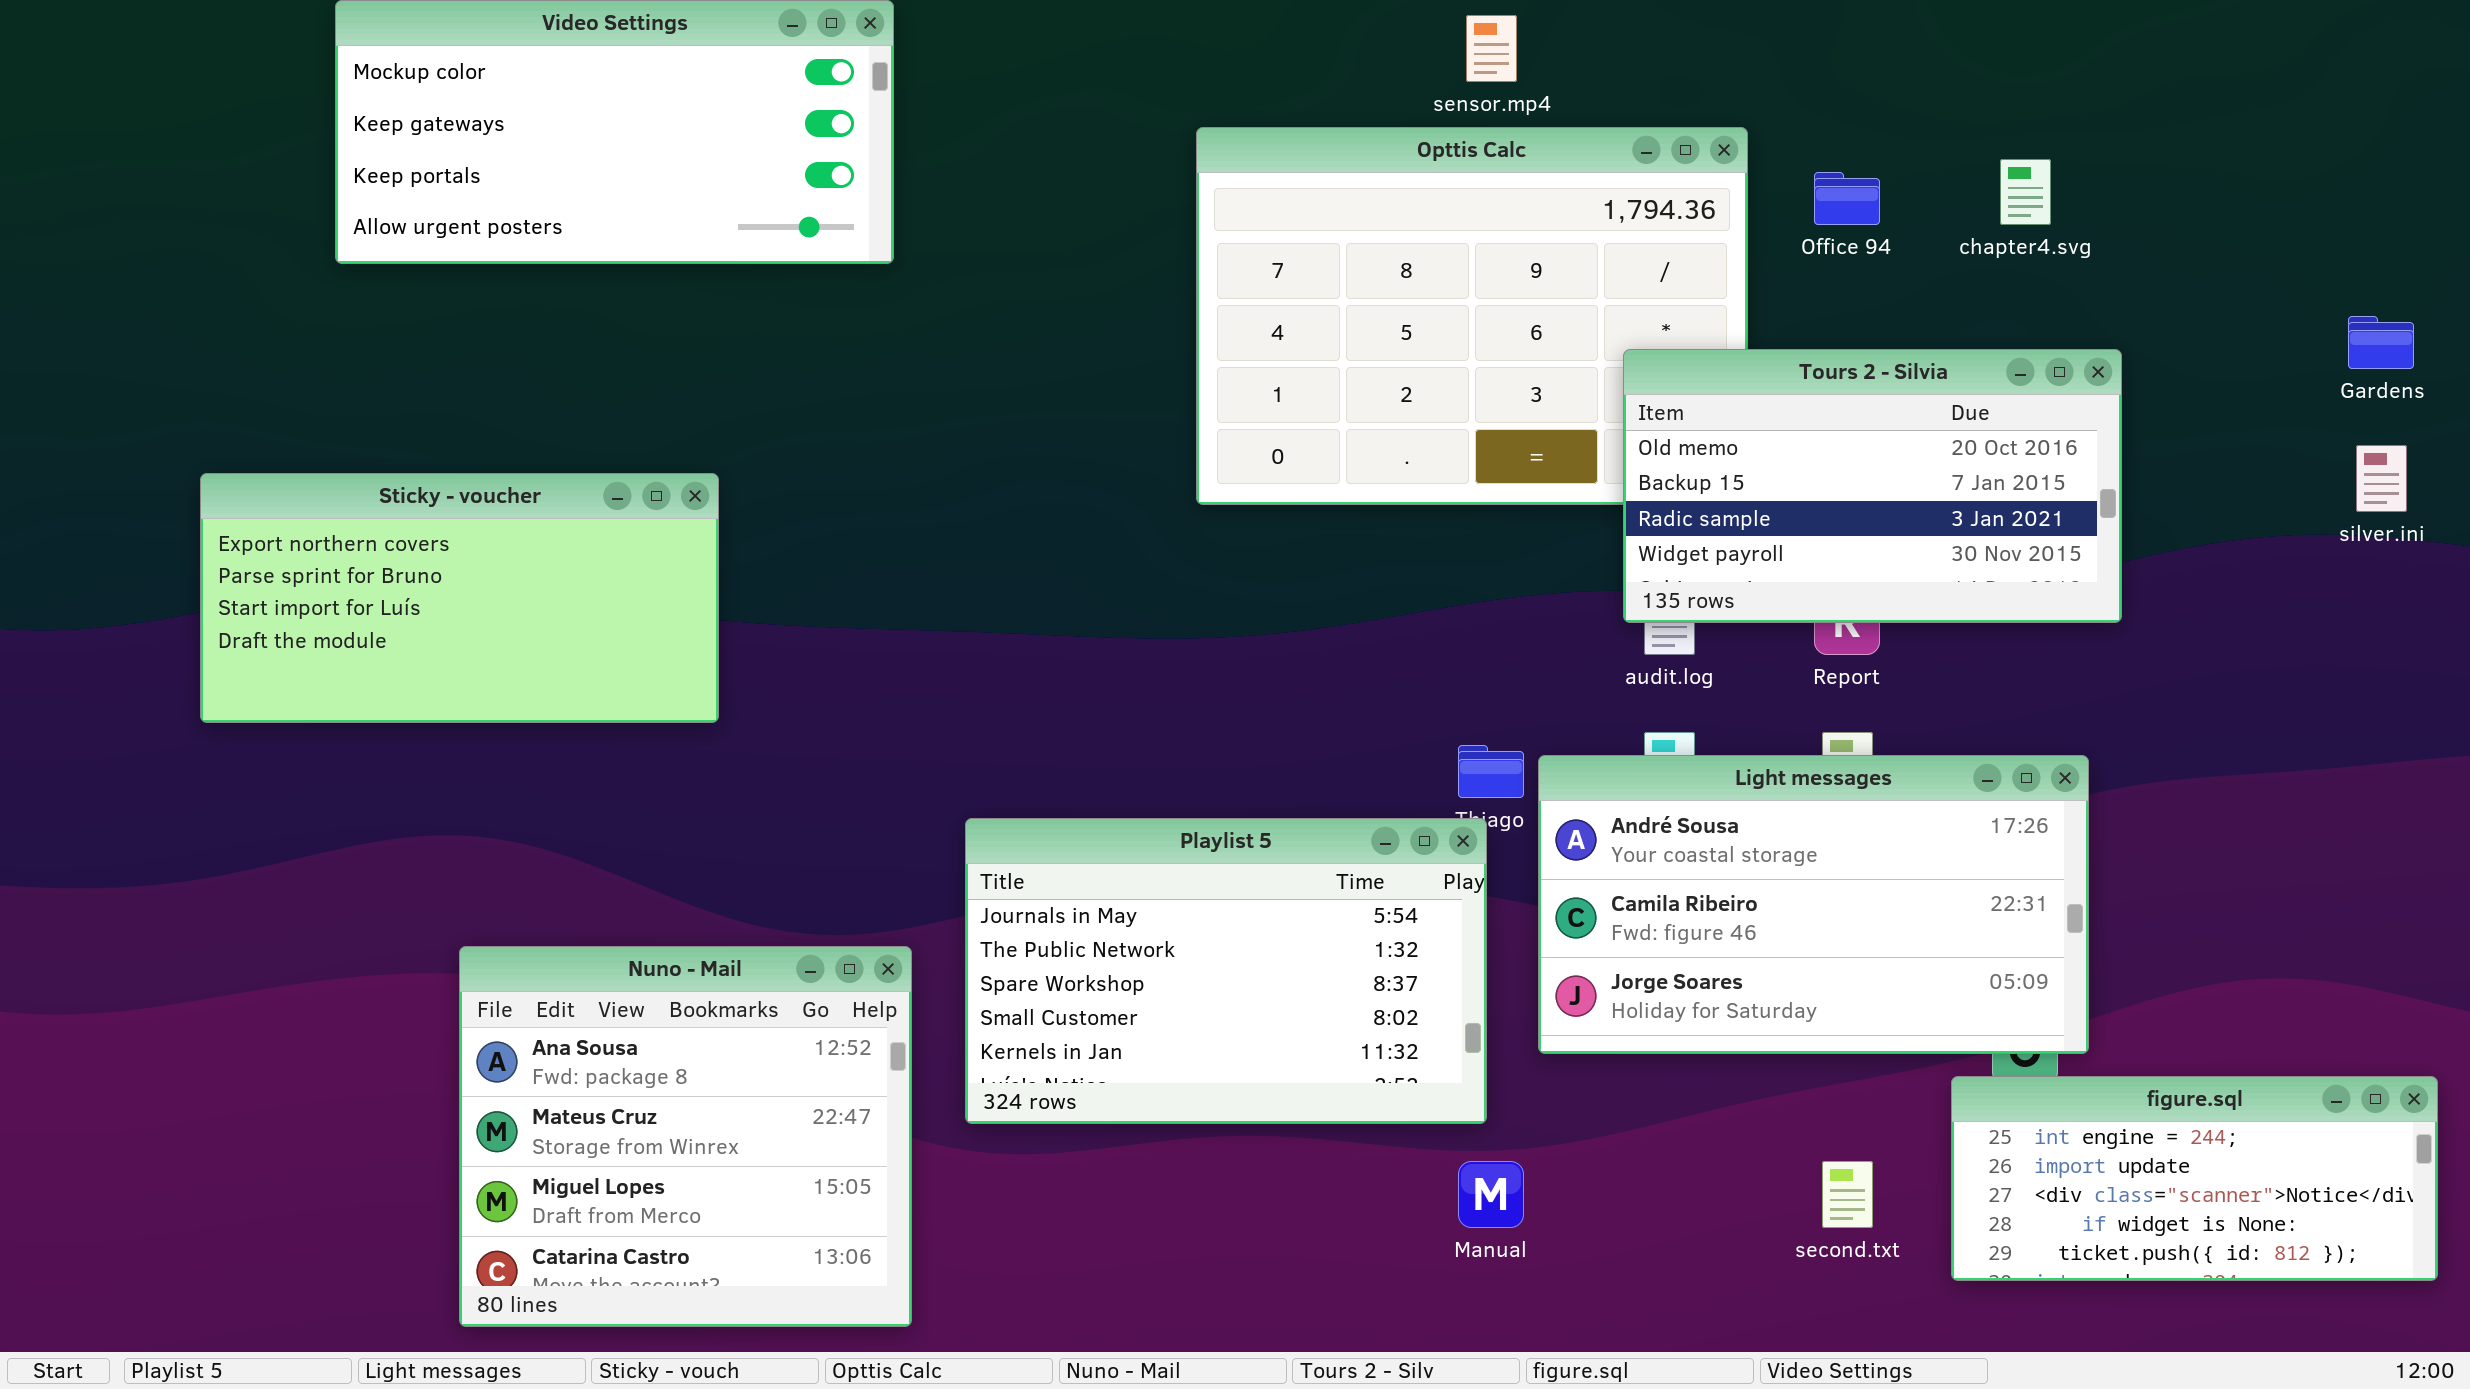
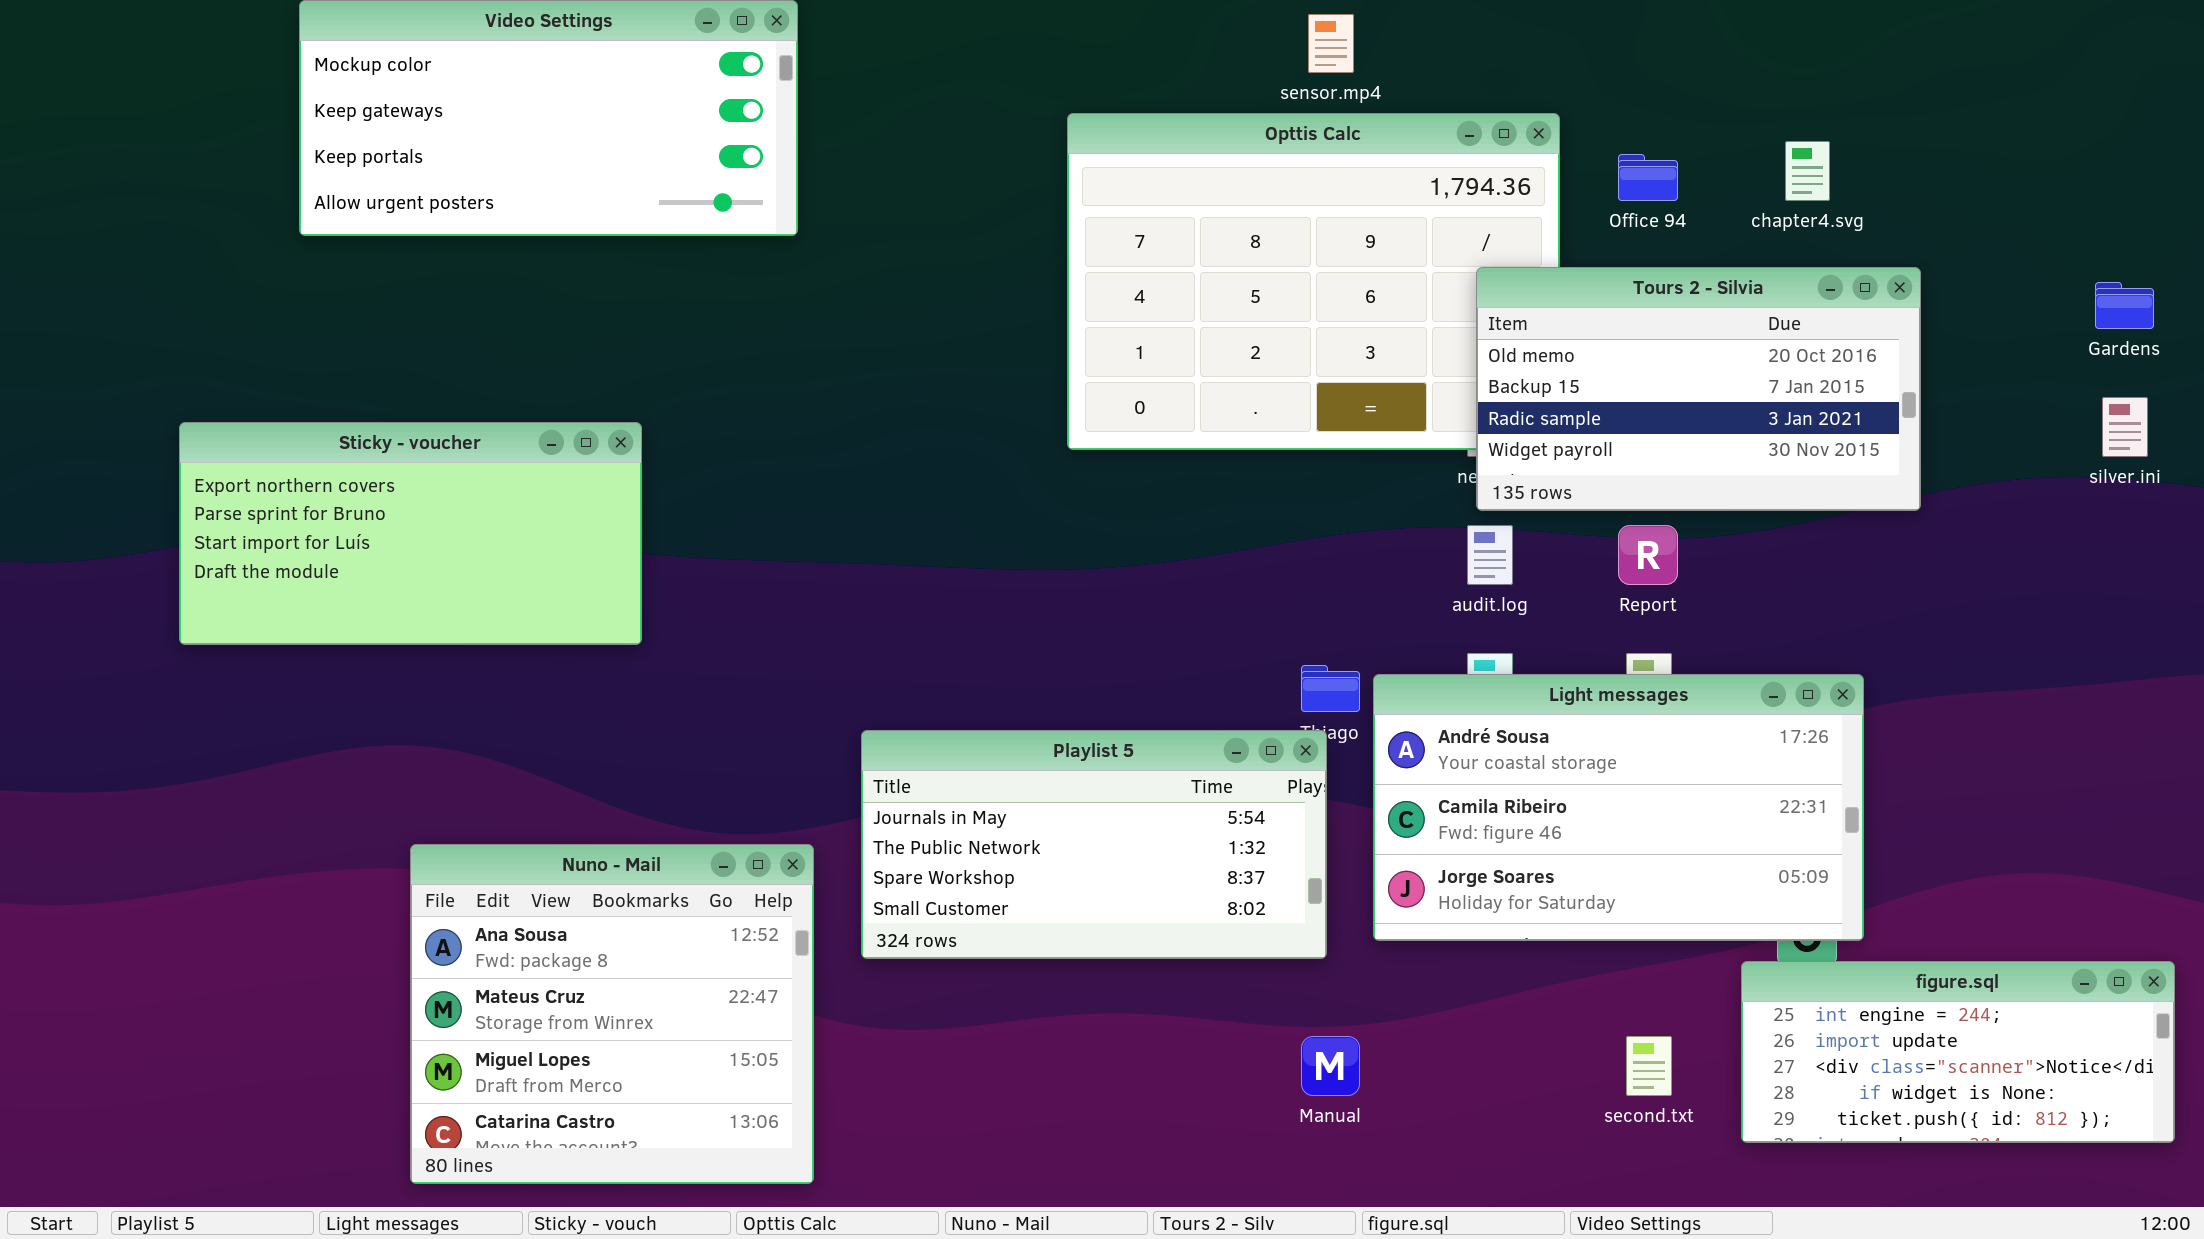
Tours 2 - Silvia: [1623,349,2122,623] -> [1476,267,1921,511], moved
Playlist 5: [965,818,1487,1124] -> [861,730,1327,959], resized

